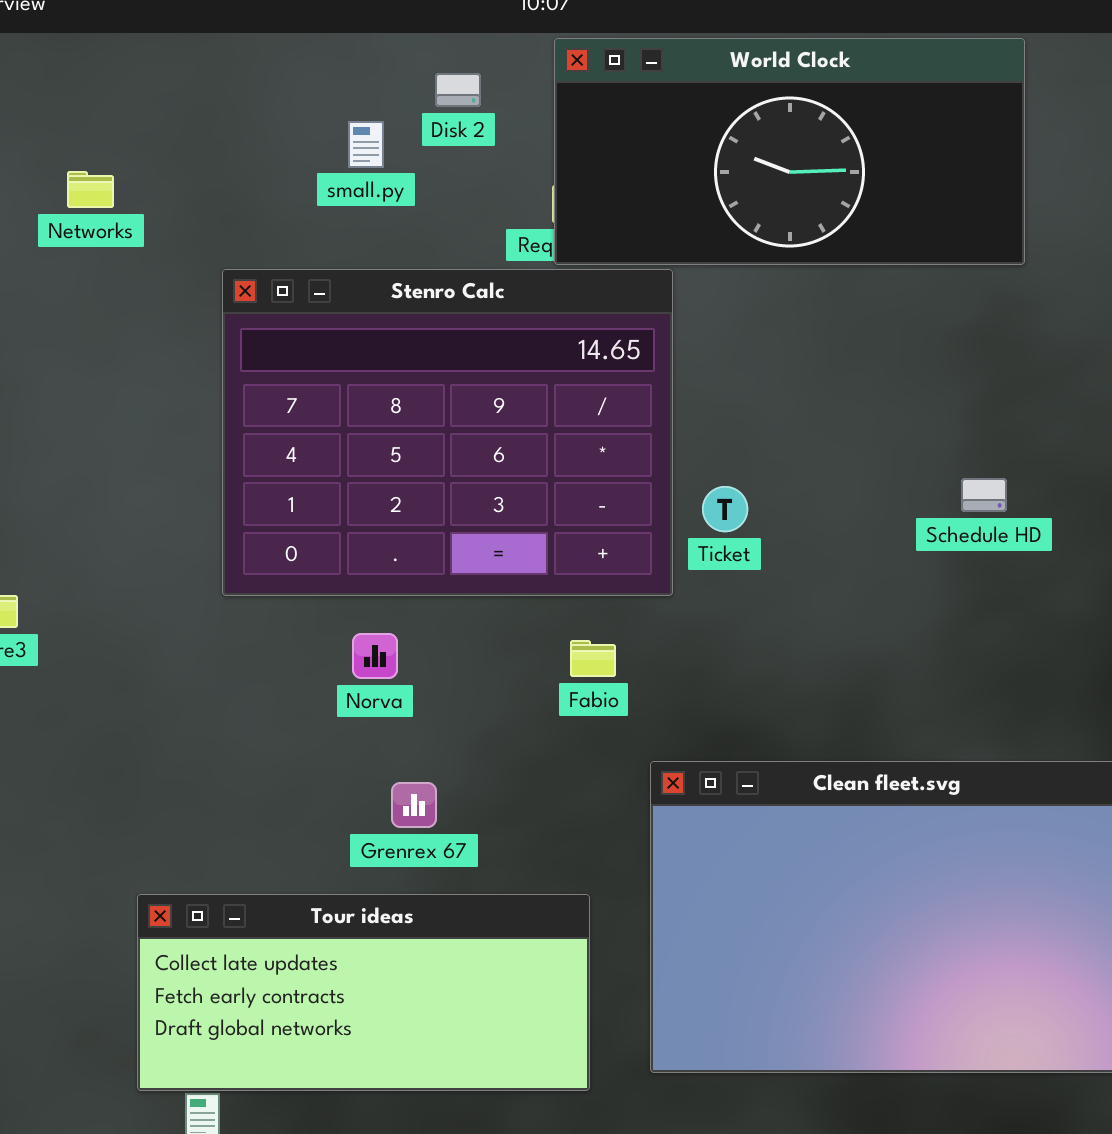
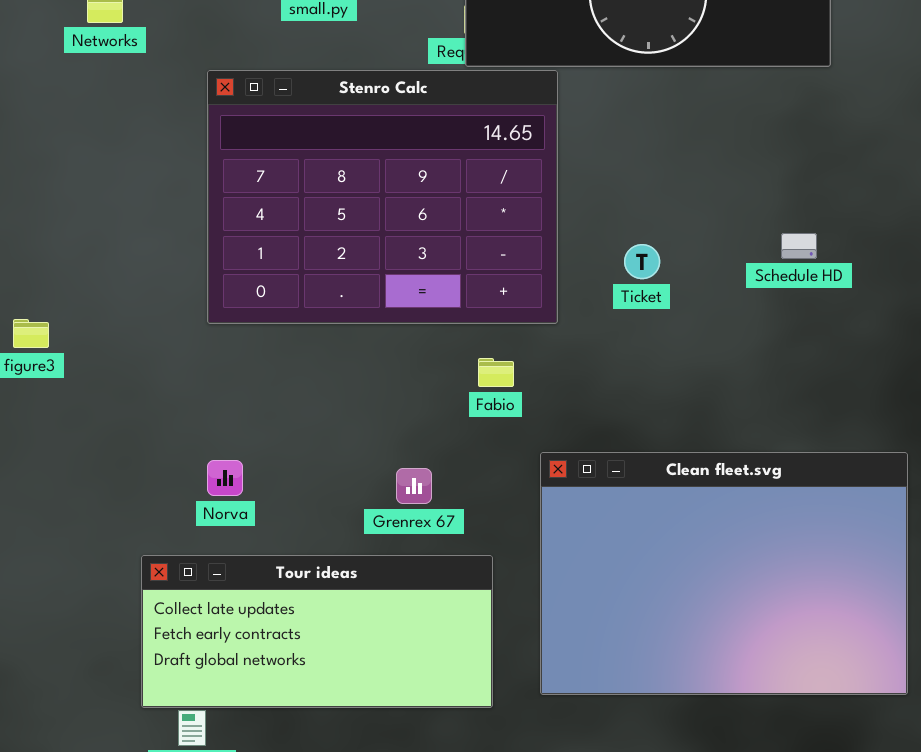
Ticket: [702,486,748,532] -> [624,244,660,279], moved
Norva: [352,633,398,679] -> [207,460,243,496], moved
Grenrex 67: [391,782,437,828] -> [396,468,432,504], moved

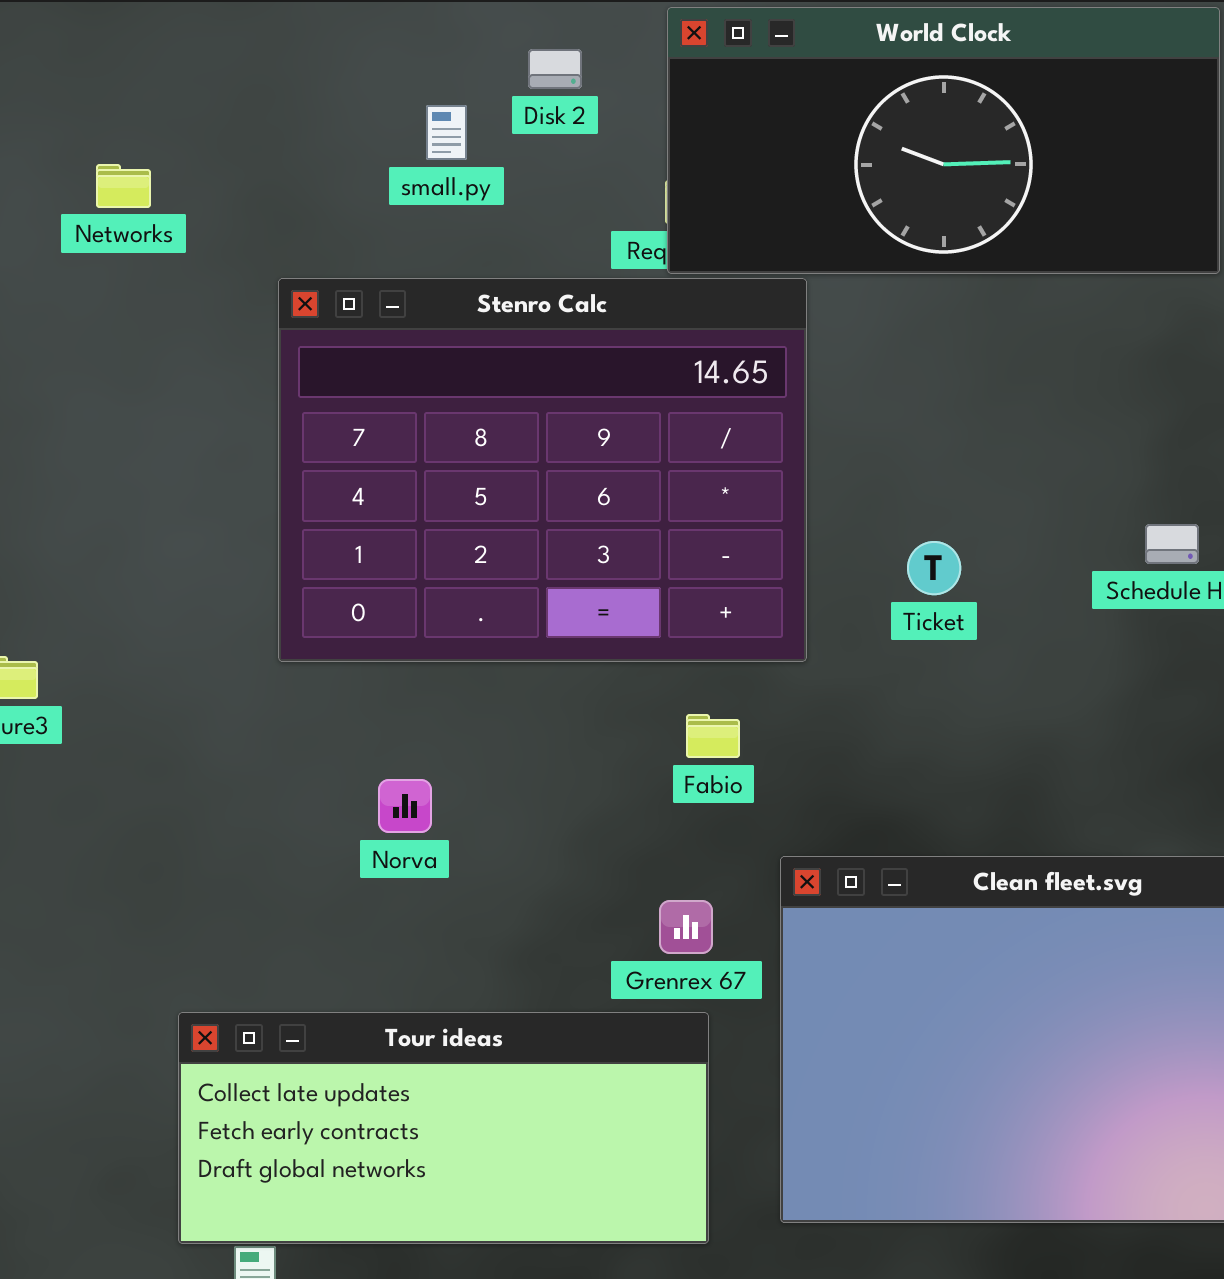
Norva: [207,460,243,496] -> [378,779,432,833], moved
Grenrex 67: [396,468,432,504] -> [659,900,713,954], moved

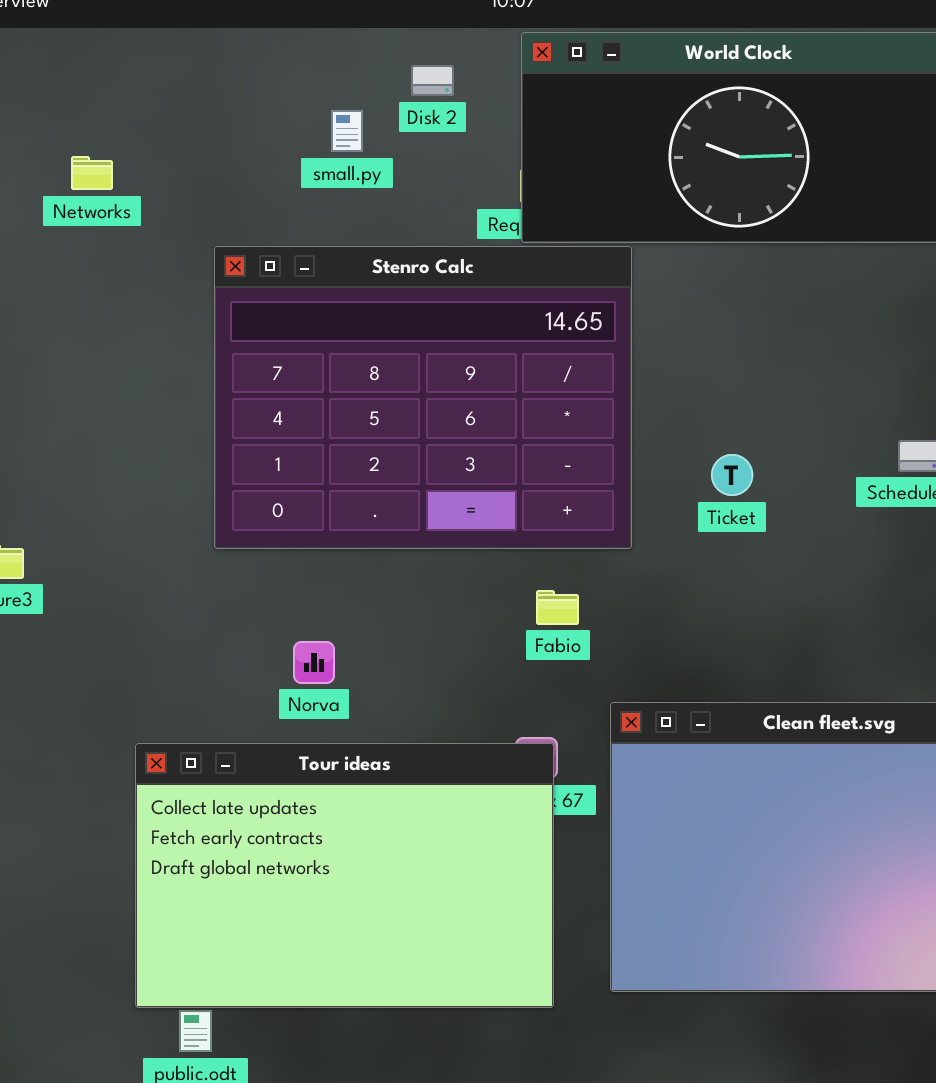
Tour ideas: [178,1012,709,1244] -> [135,743,554,1008], resized

